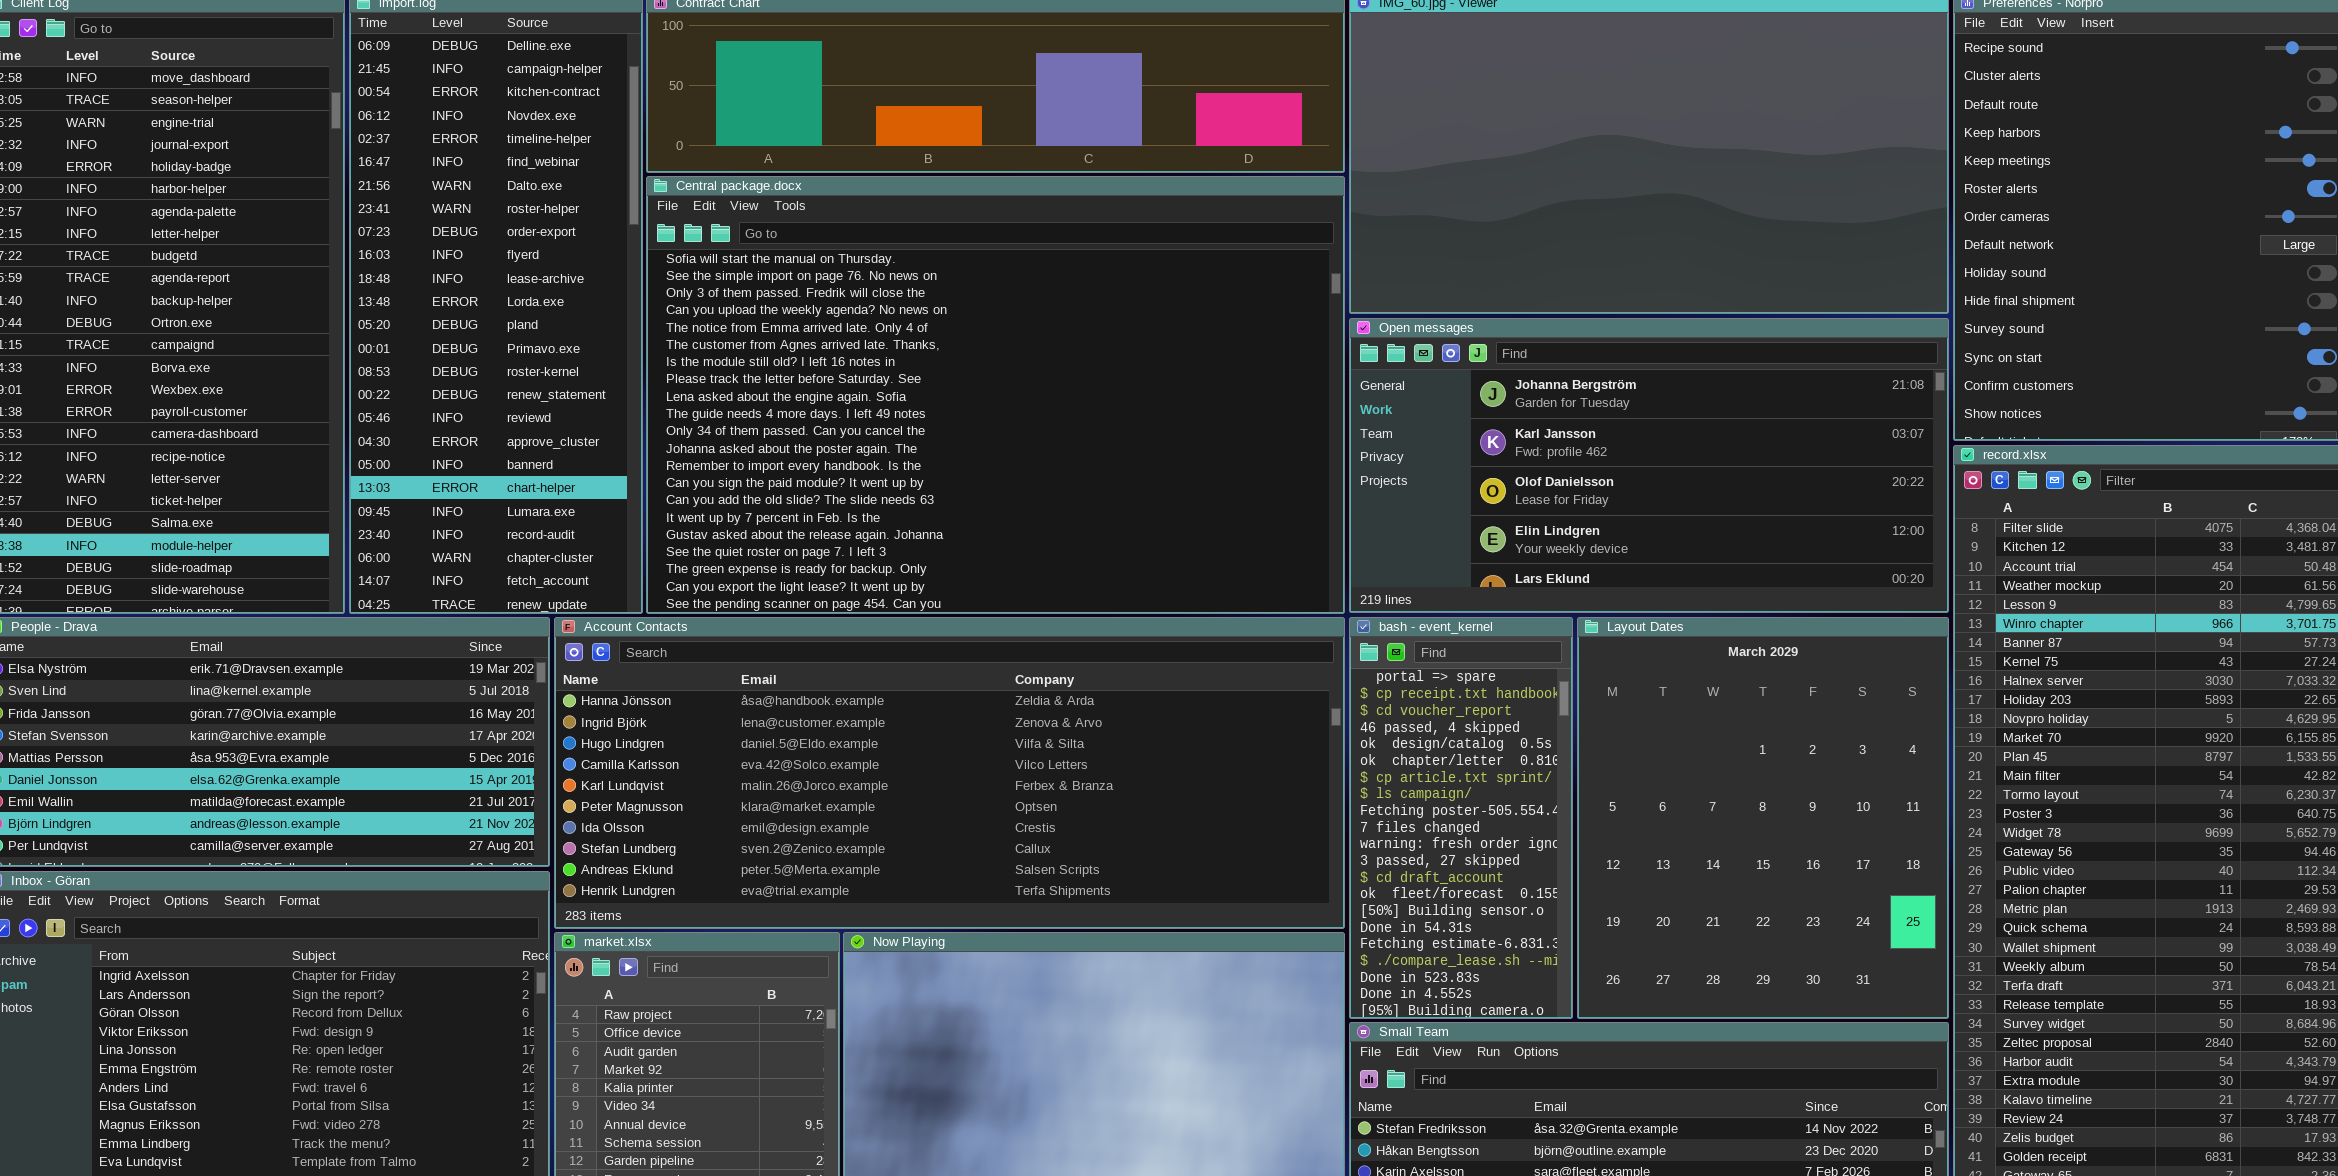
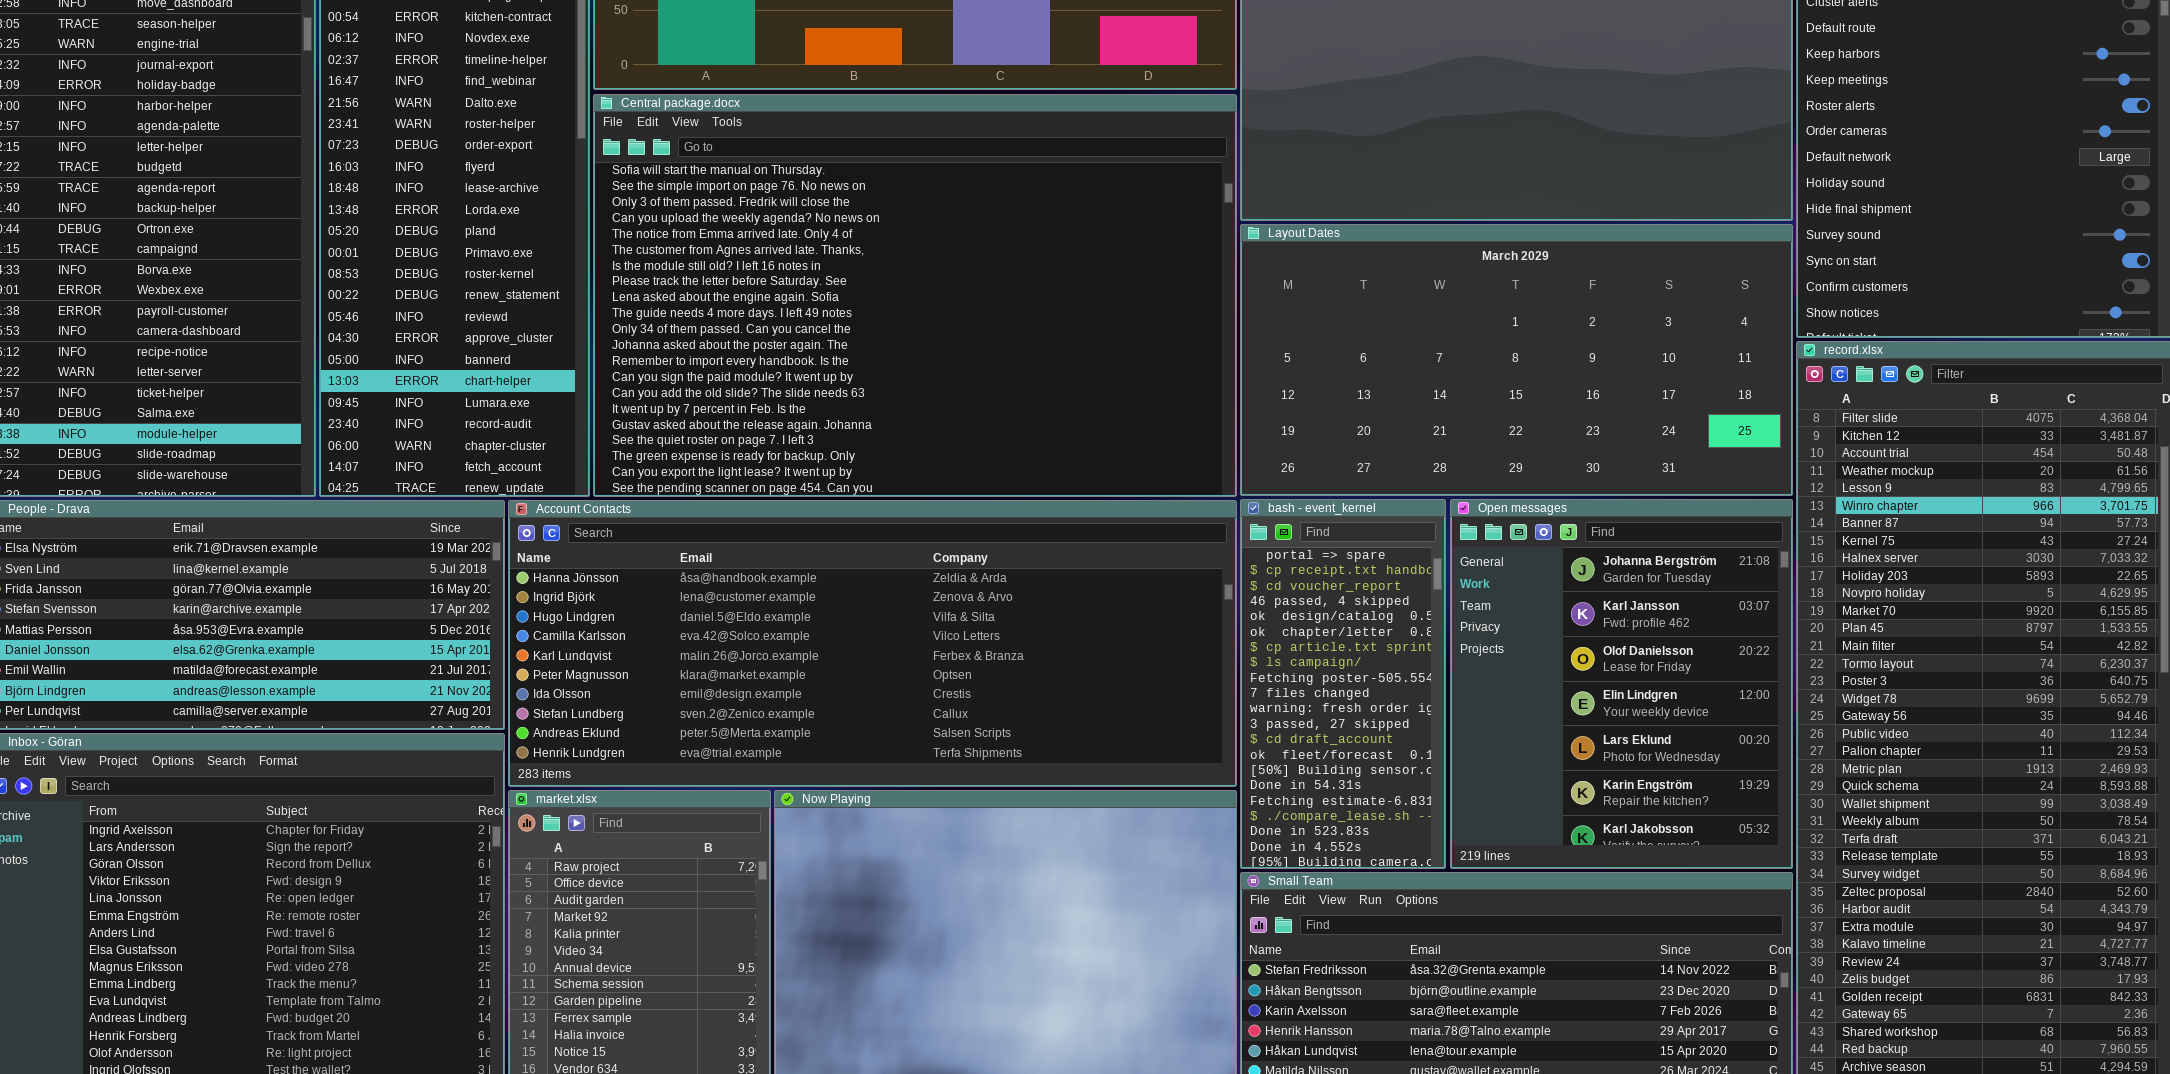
Open messages: [1349,318,1949,613] -> [1450,499,1793,869], moved, resized
Layout Dates: [1577,617,1949,1019] -> [1240,224,1793,496], moved, resized

